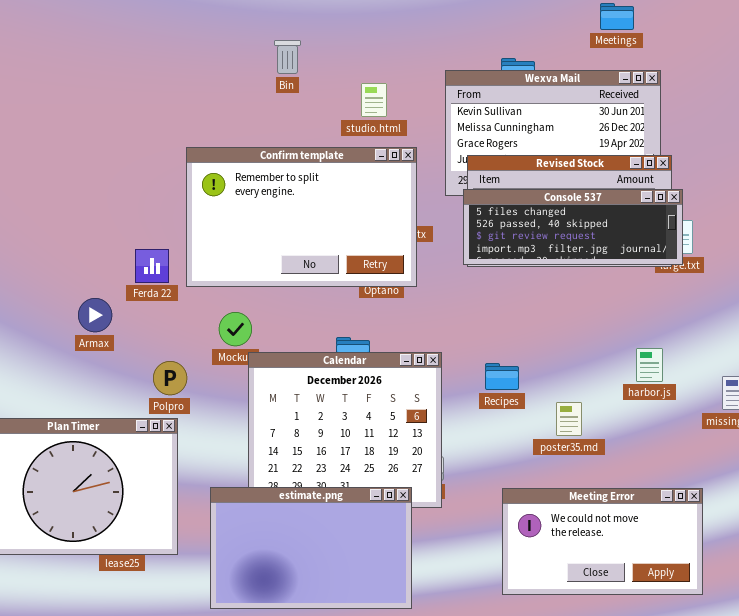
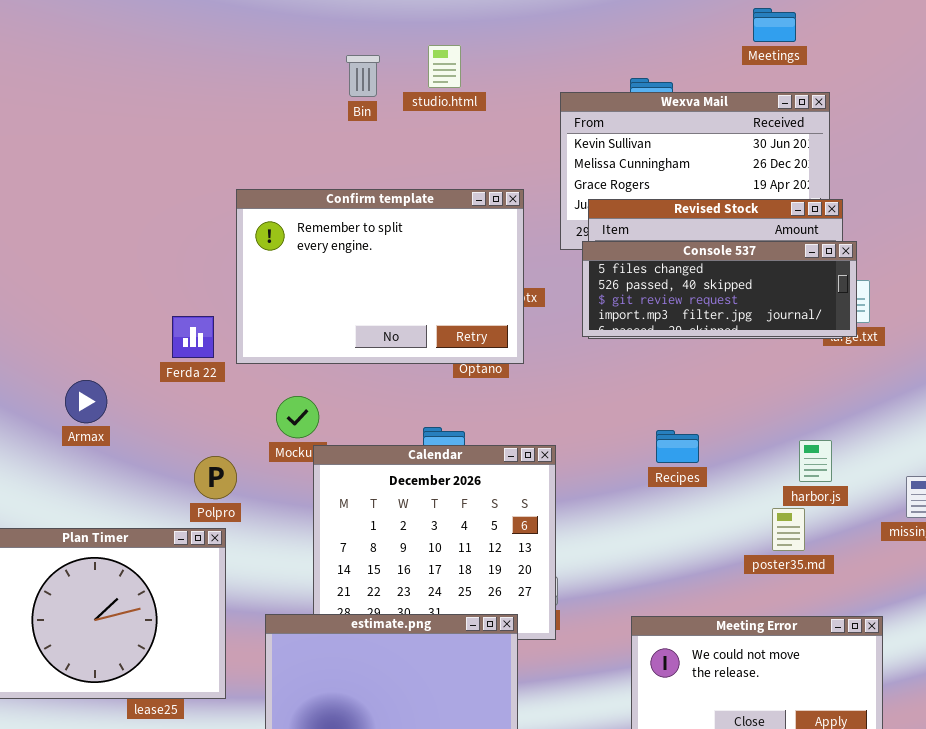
studio.html: [361,83,387,117] -> [428,45,461,88], moved
Armax: [78,298,112,332] -> [65,380,107,423], moved
Recipes: [485,363,519,390] -> [656,430,699,463], moved
poster35.md: [556,402,582,436] -> [772,508,805,551], moved

